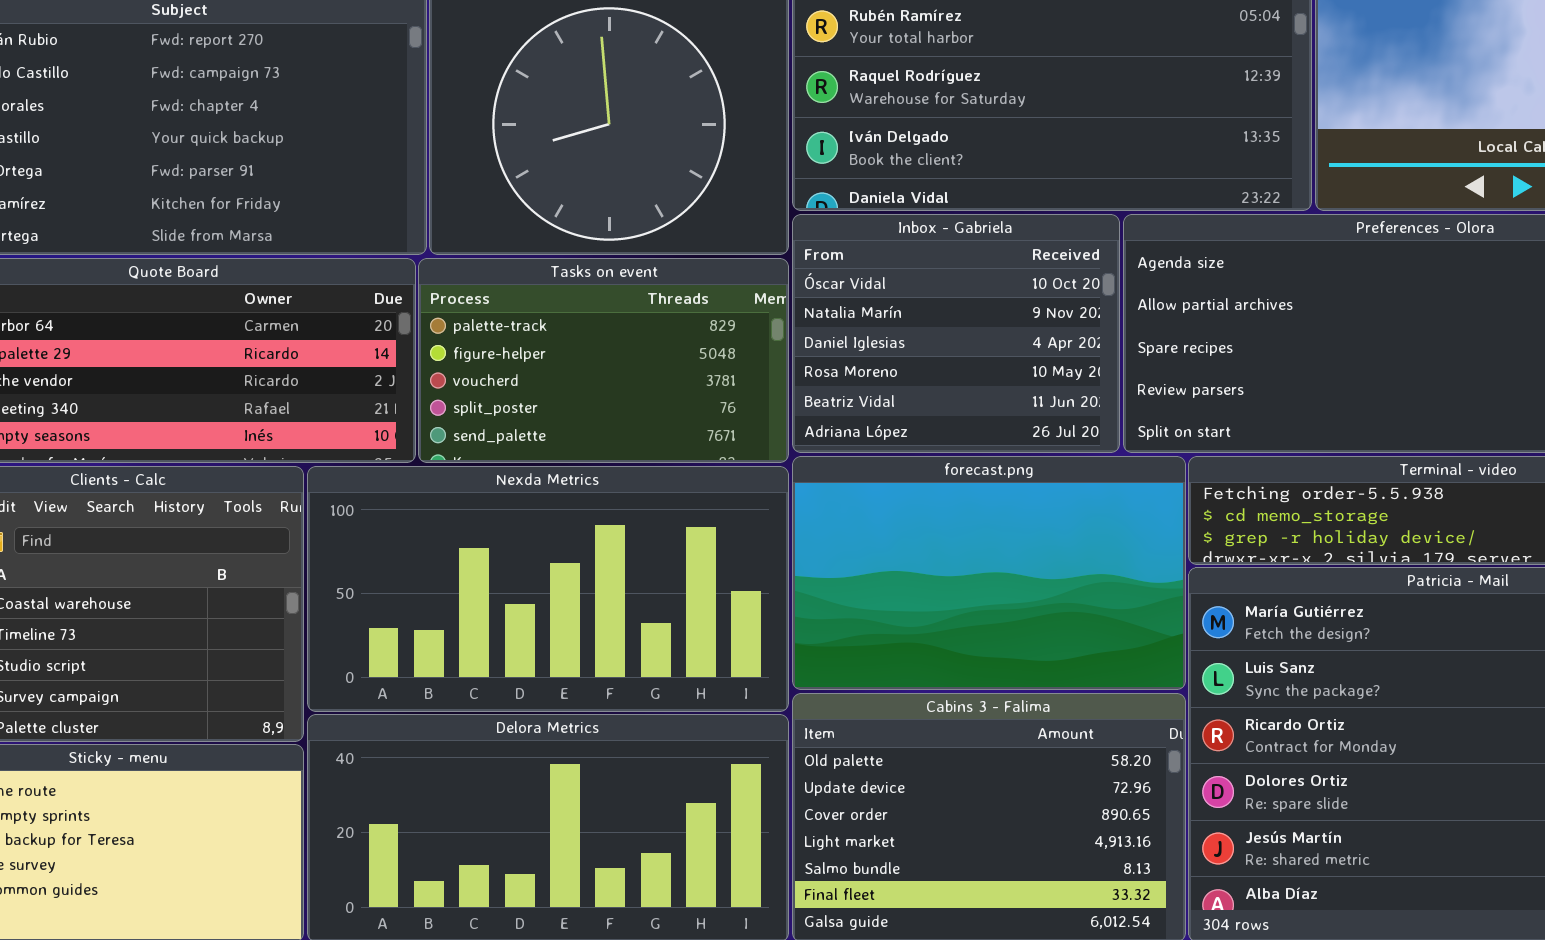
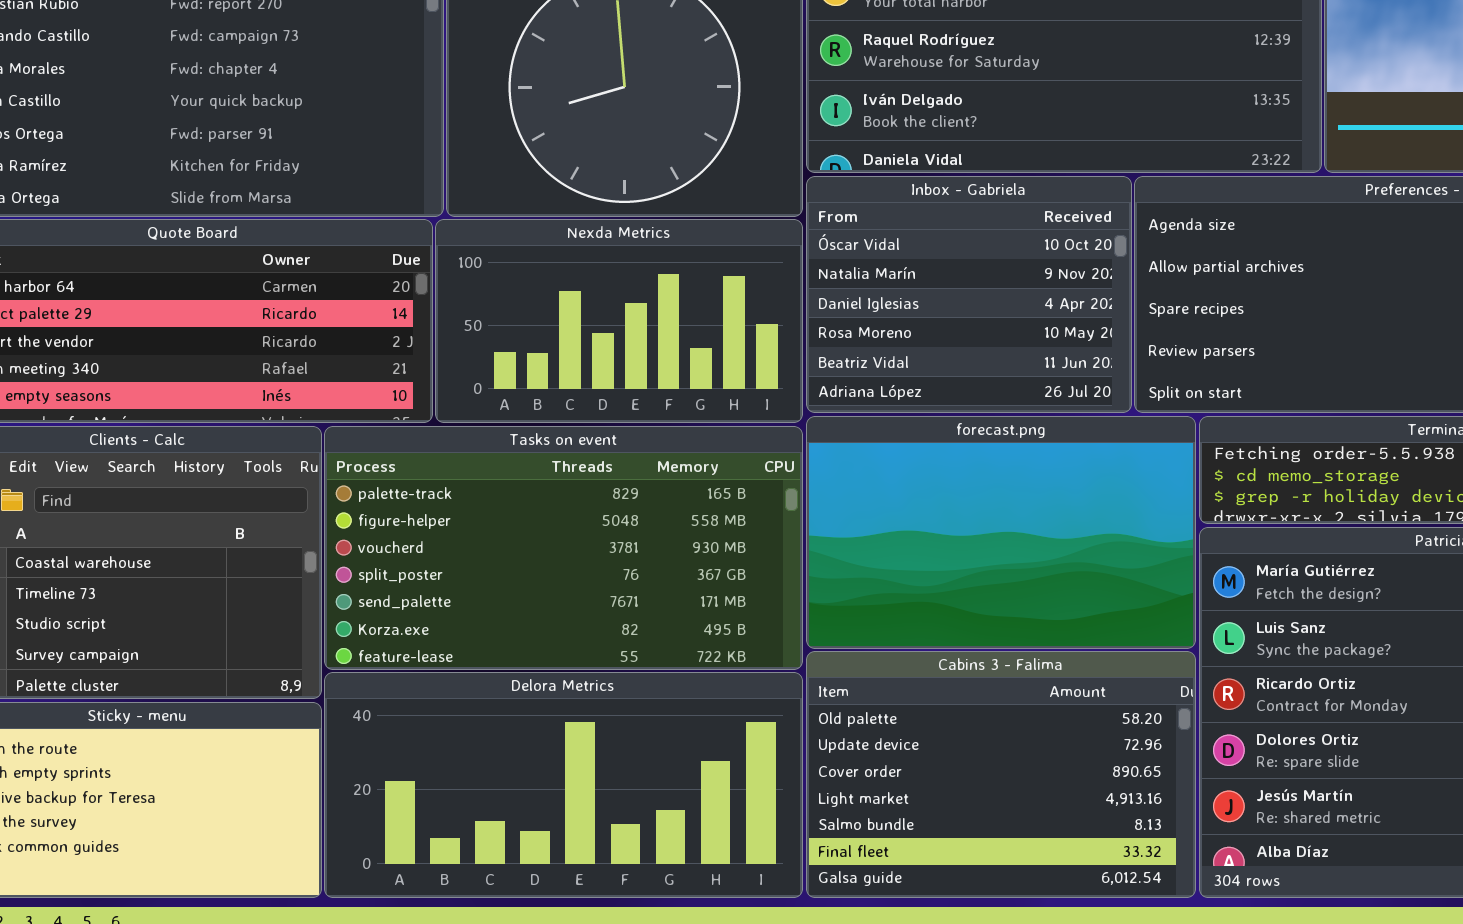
Tasks on event: [418,258,789,463] -> [324,426,803,670], moved, resized
Nexda Metrics: [307,466,789,712] -> [435,219,803,423], moved, resized

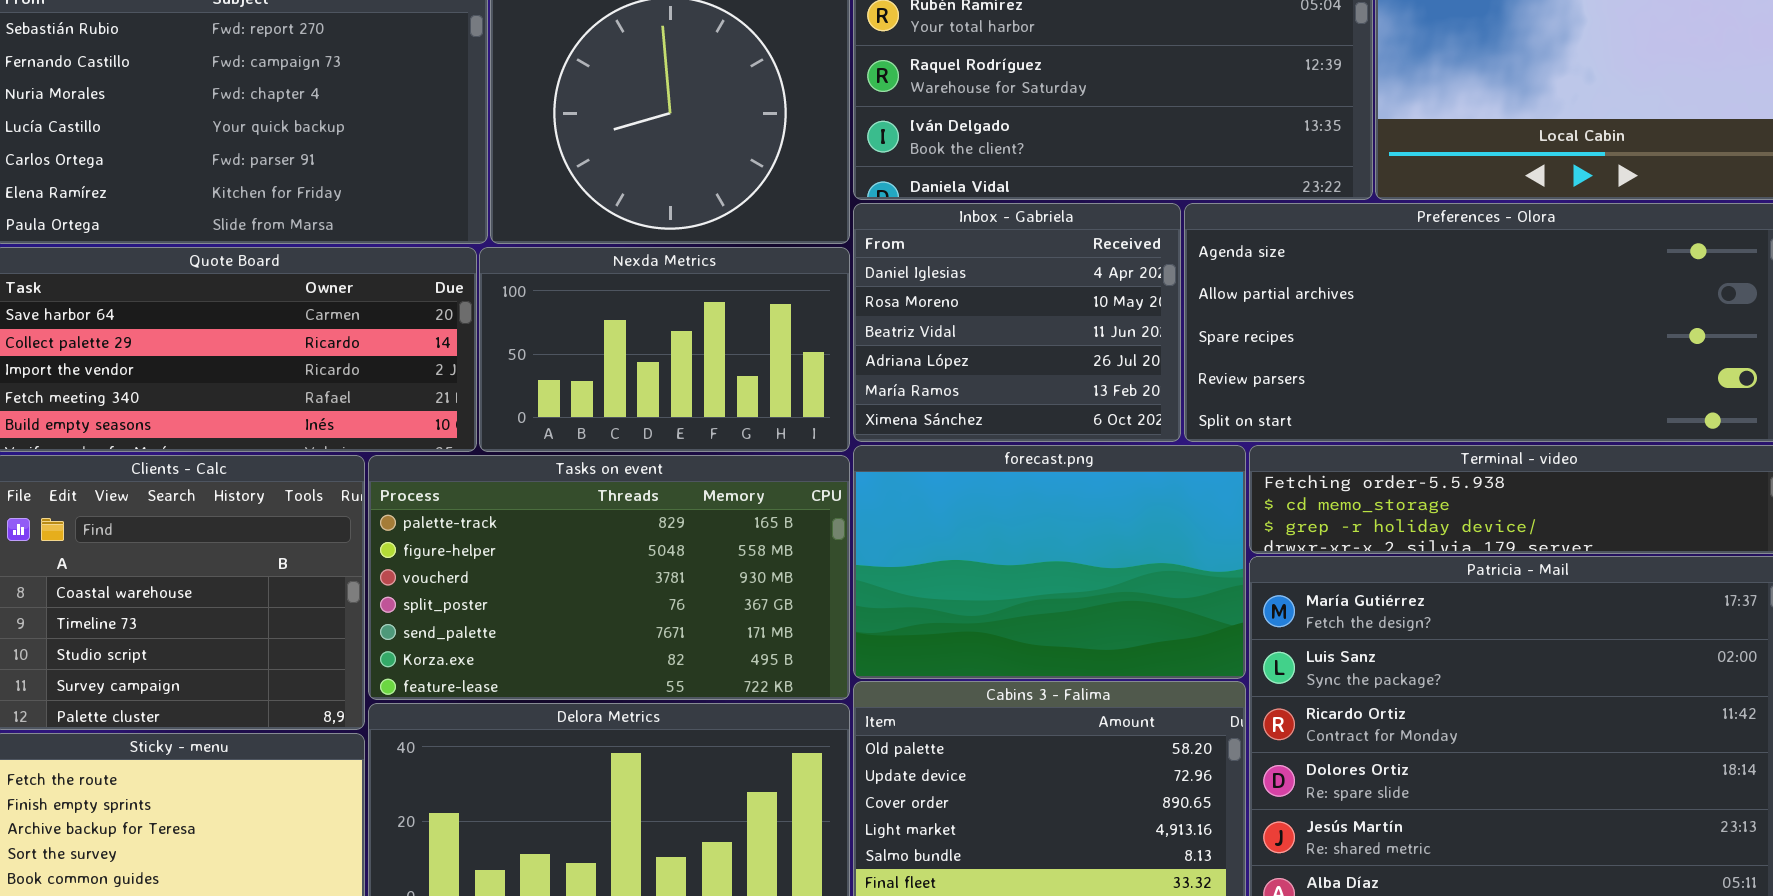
Inbox - Gabriela: [806,176,1132,413] -> [853,203,1181,442], scrolled down 2 rows

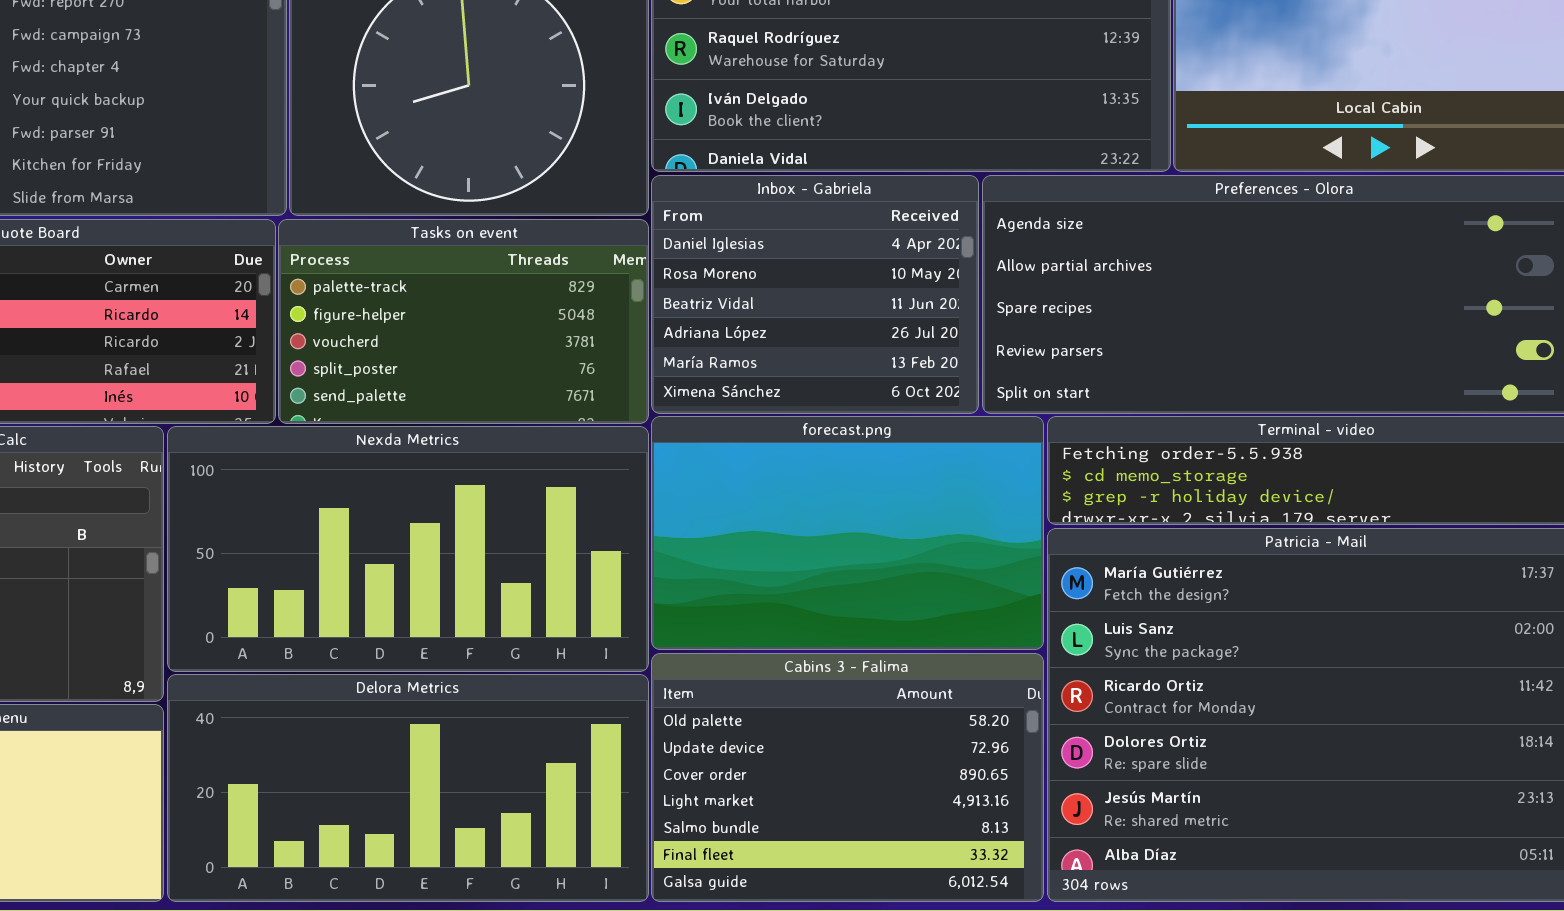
Nexda Metrics: [479,247,850,452] -> [167,426,649,672], moved, resized
Tasks on event: [368,455,850,700] -> [278,219,649,424], moved, resized

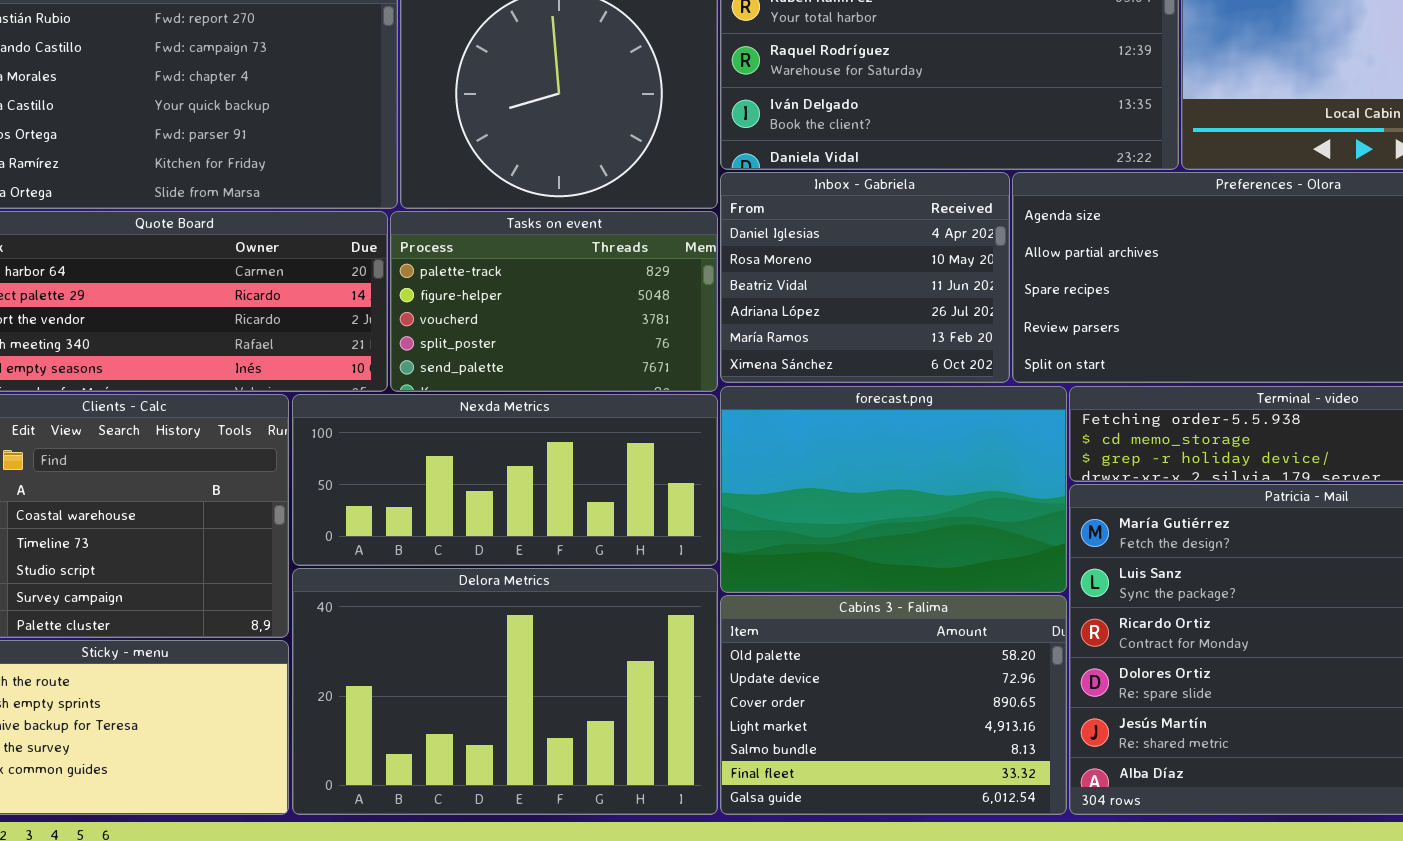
Nexda Metrics: [167,426,649,672] -> [292,394,718,566], resized
Delora Metrics: [167,674,649,902] -> [292,568,718,815], resized

